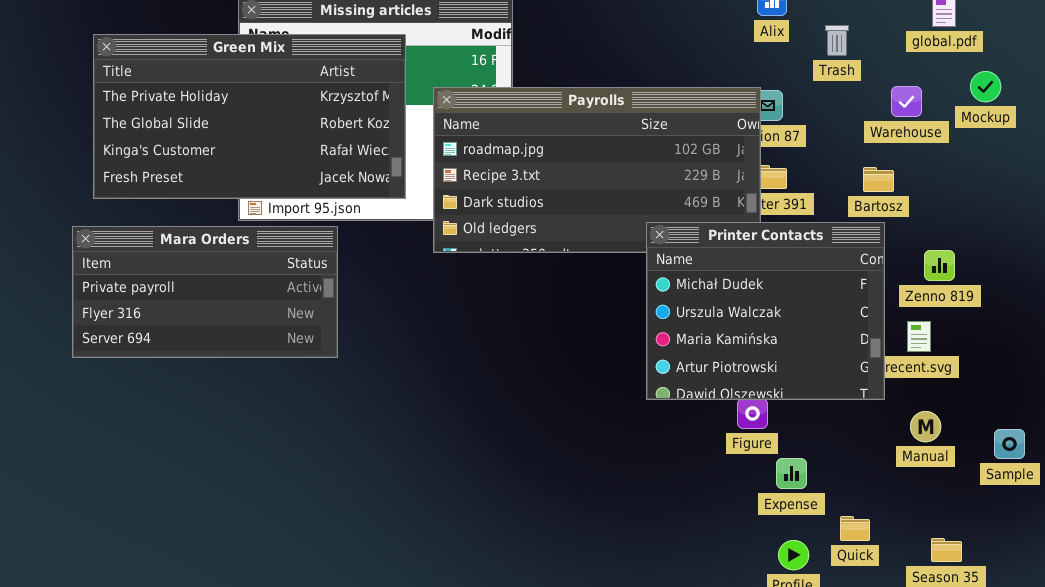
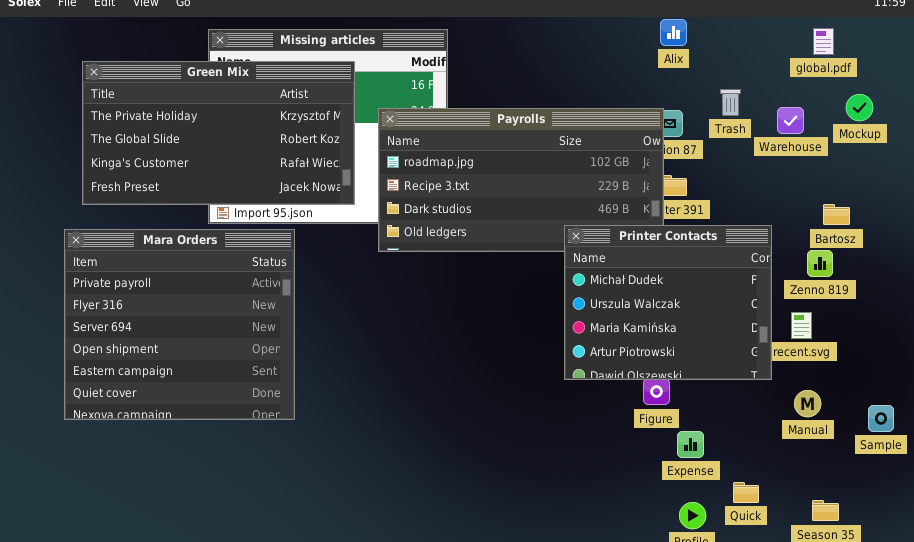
Trash: [825,25,849,56] -> [720,89,741,116], moved
Bartosz: [863,167,894,192] -> [823,204,850,225], moved
Mara Orders: [72,226,338,358] -> [64,229,295,420], resized

